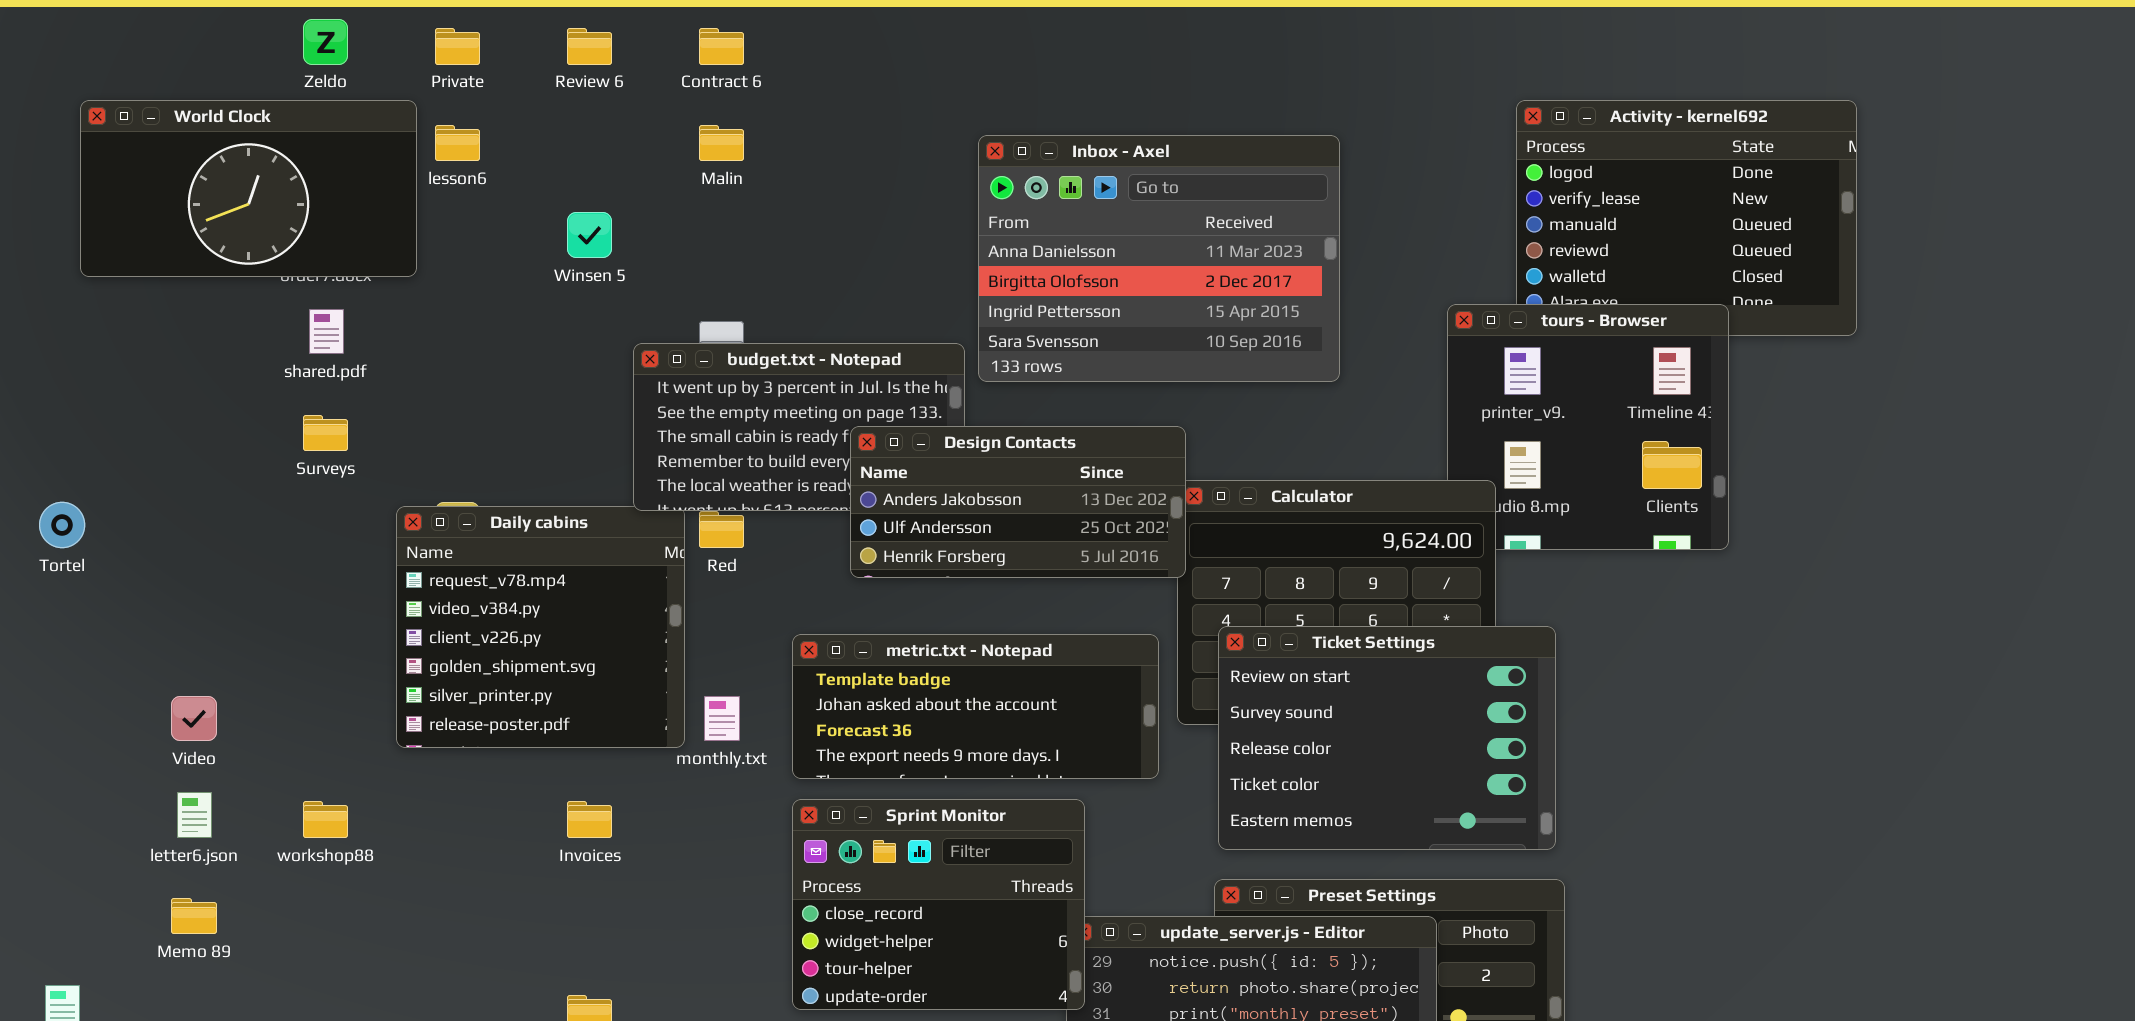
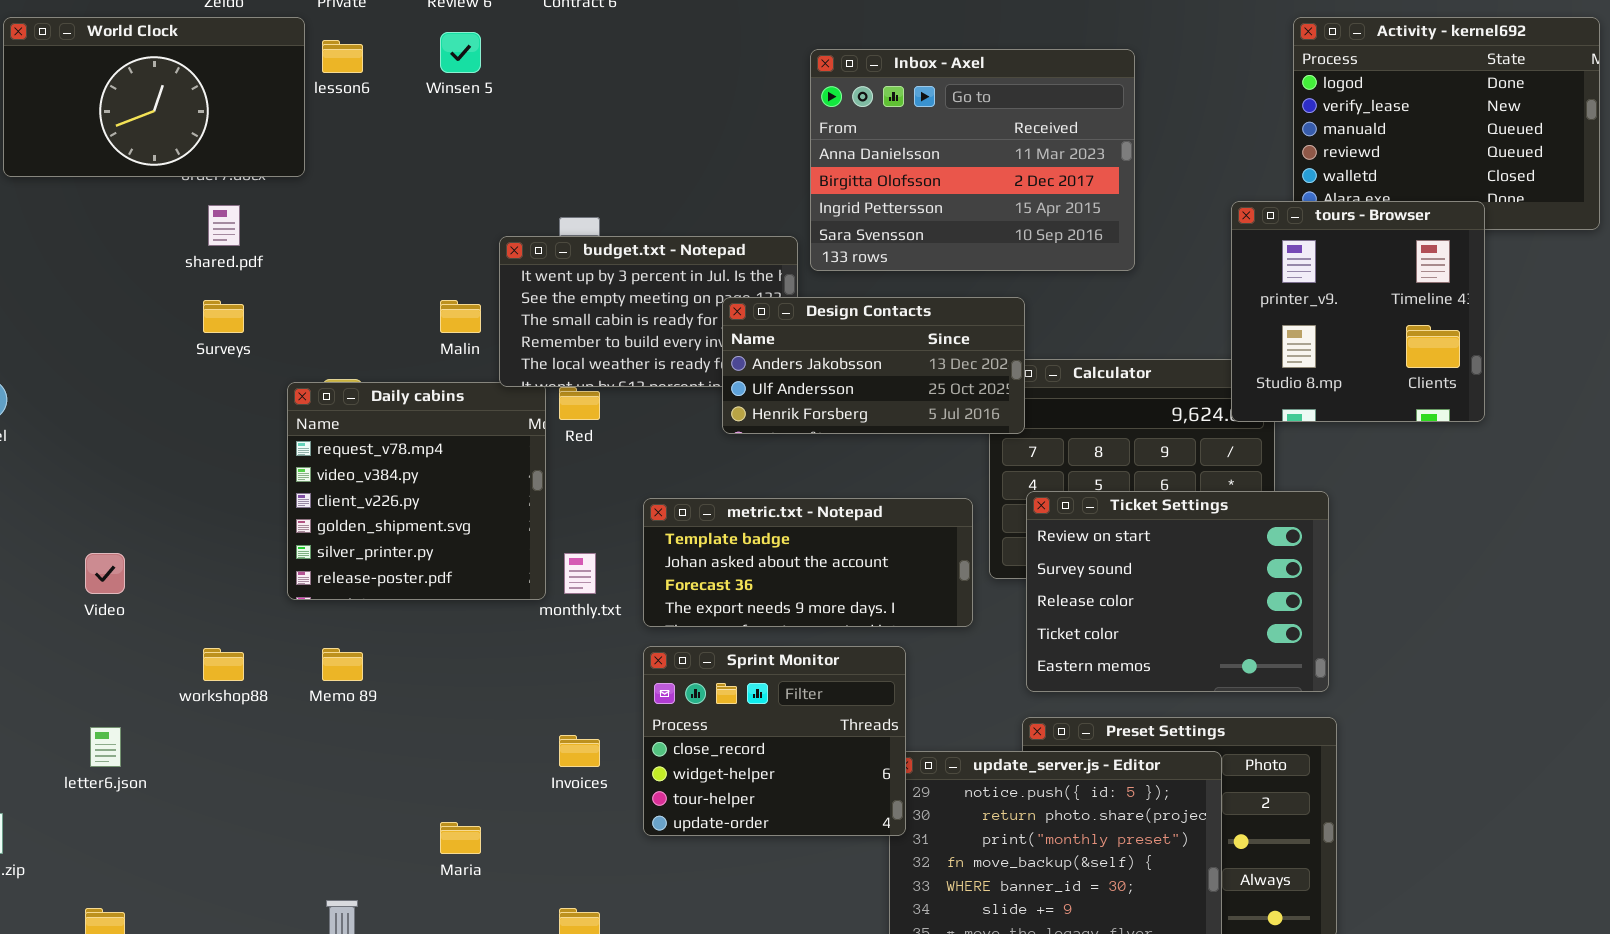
Malin: [699,125,744,161] -> [440,300,481,333], moved
Winsen 5: [567,212,612,258] -> [440,32,481,73], moved
tours - Browser: [1447,304,1729,550] -> [1231,201,1485,422], raised
Design Contacts: [850,426,1186,578] -> [722,297,1025,434], moved
letter6.json: [177,792,212,838] -> [90,727,121,767], moved
Invoices: [567,801,612,838] -> [559,735,600,767], moved
Memo 89: [171,898,217,934] -> [322,648,363,681], moved

